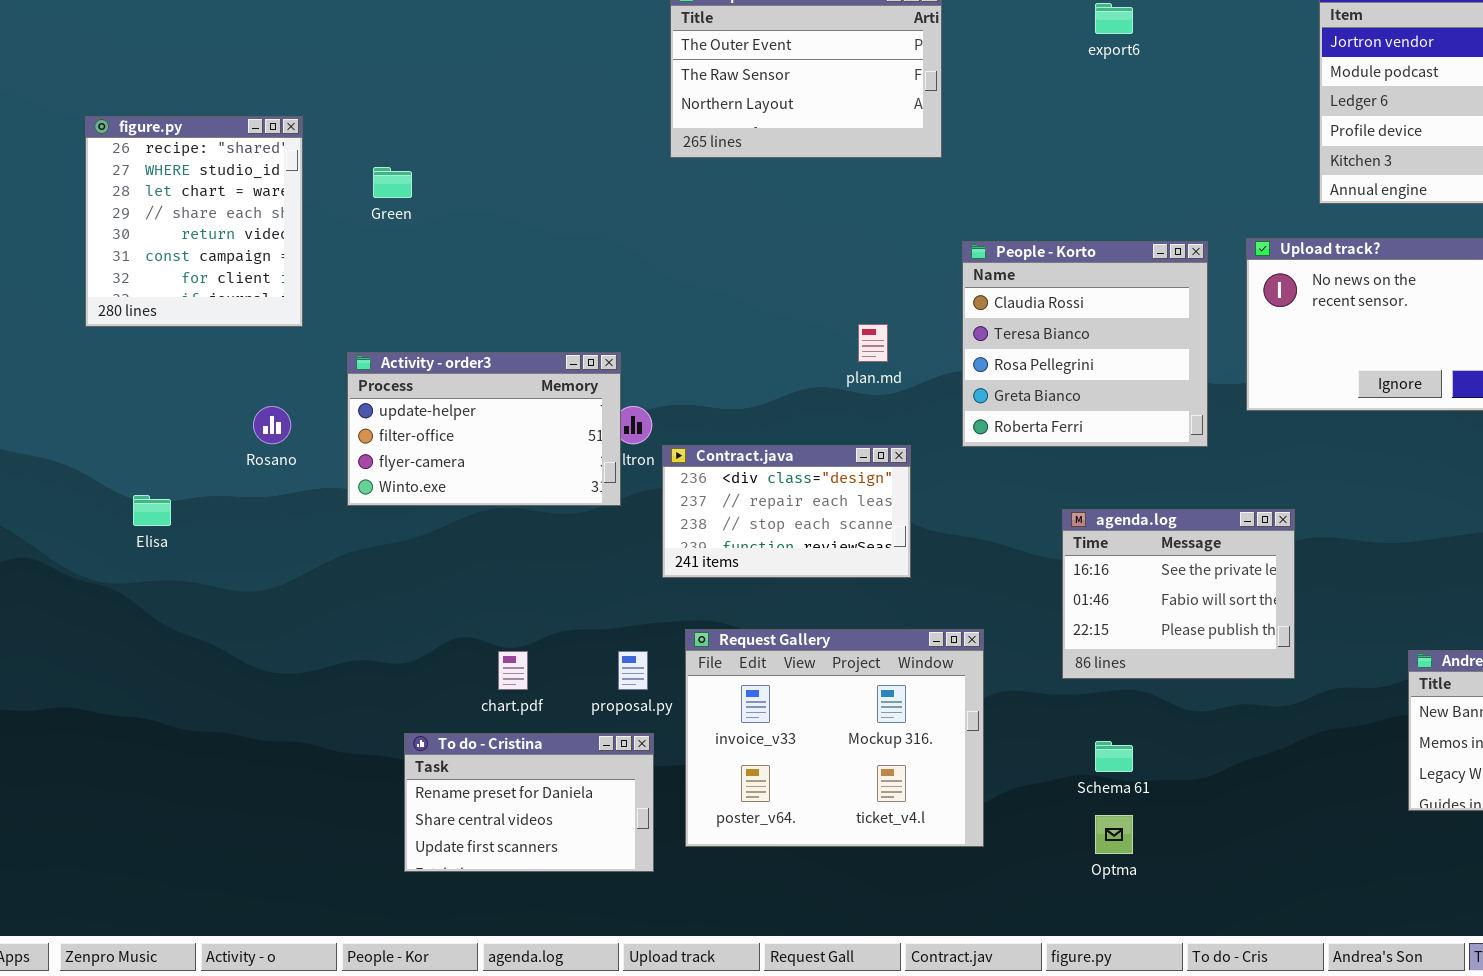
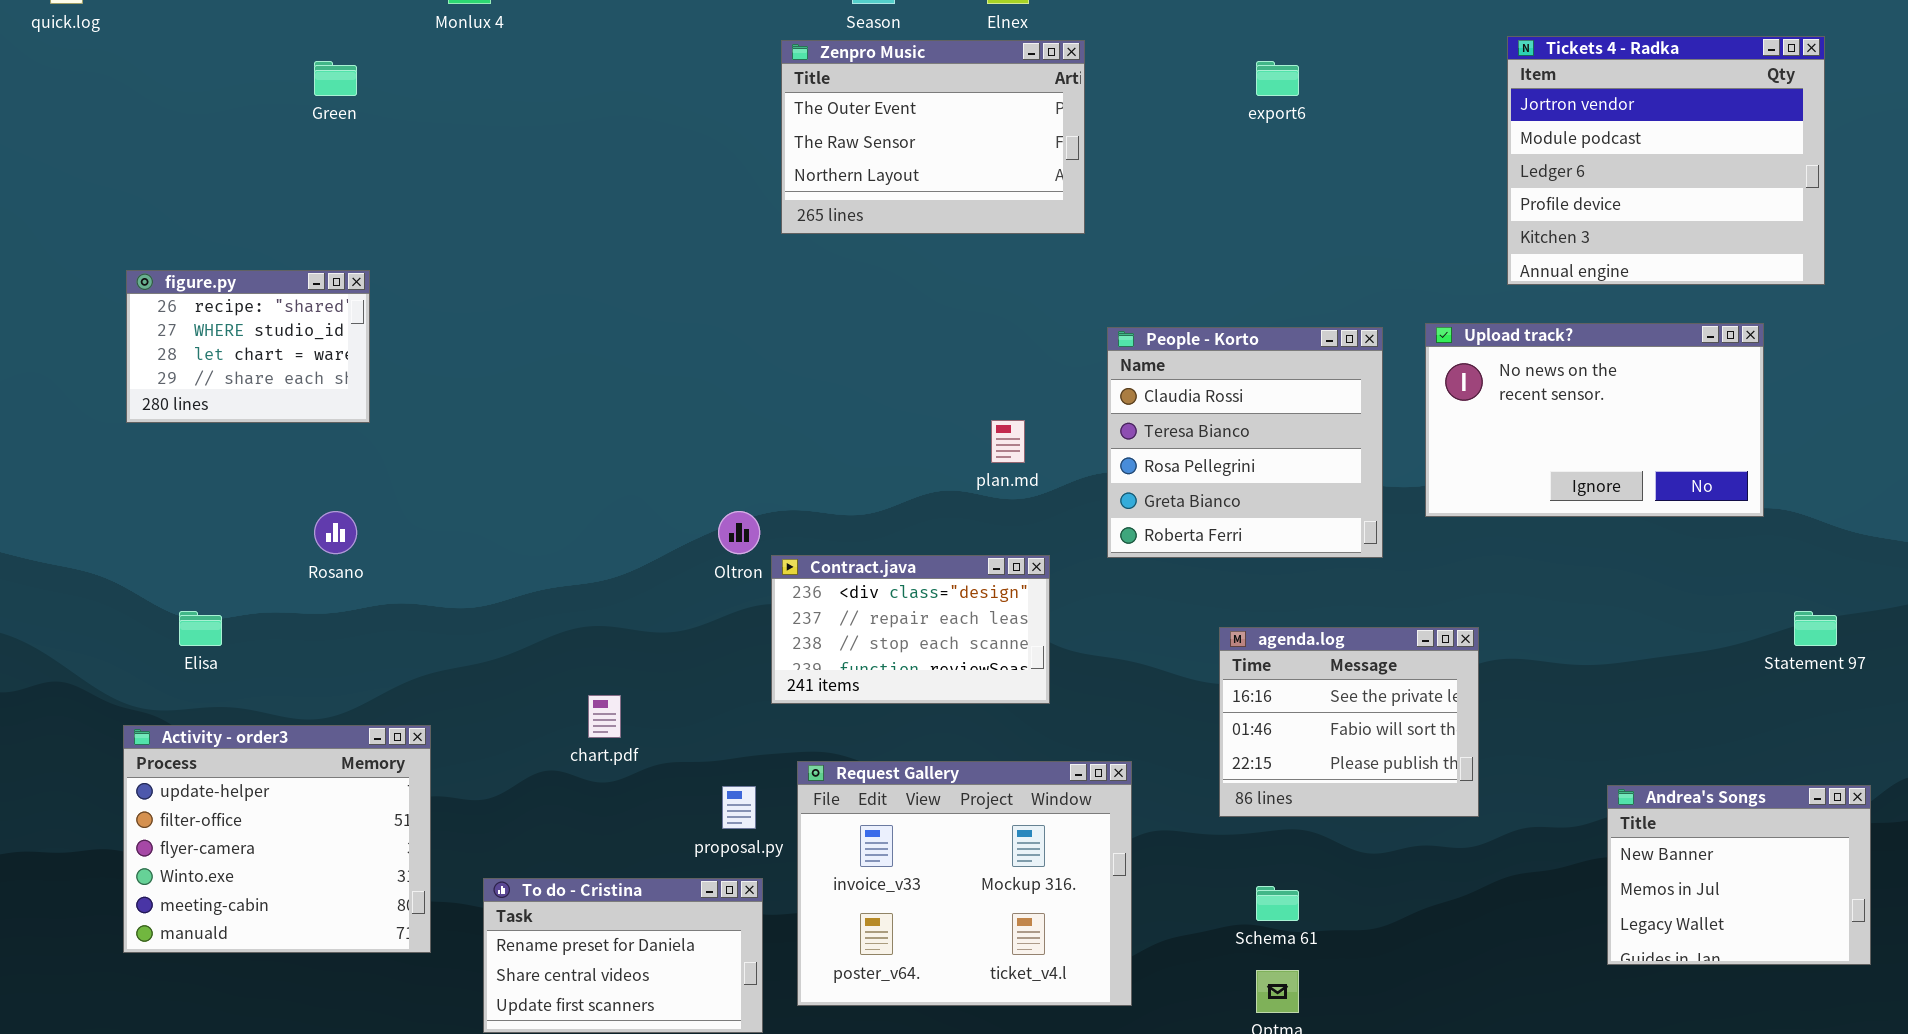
figure.py: [85,116,303,327] -> [126,270,370,423], resized
Green: [373,167,412,198] -> [314,61,357,96], moved
Activity - order3: [347,352,621,506] -> [123,725,431,953], moved, resized
chart.pdf: [498,651,528,690] -> [588,695,621,738], moved

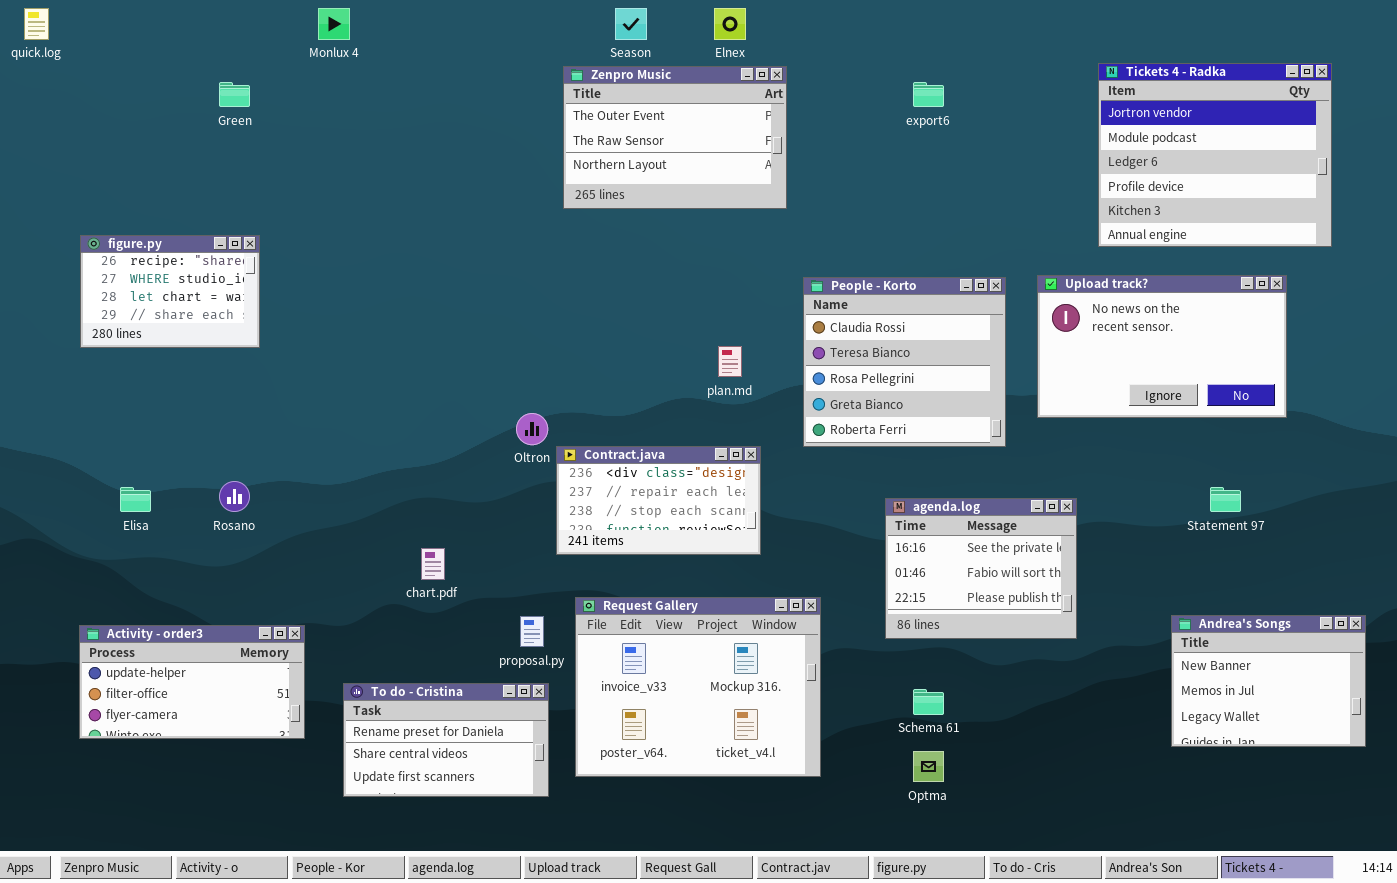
Rosano: [314,511,357,554] -> [219,481,250,512], moved
Statement 97: [1794,611,1837,646] -> [1210,487,1241,512], moved
Activity - order3: [123,725,431,953] -> [79,625,305,739], resized

